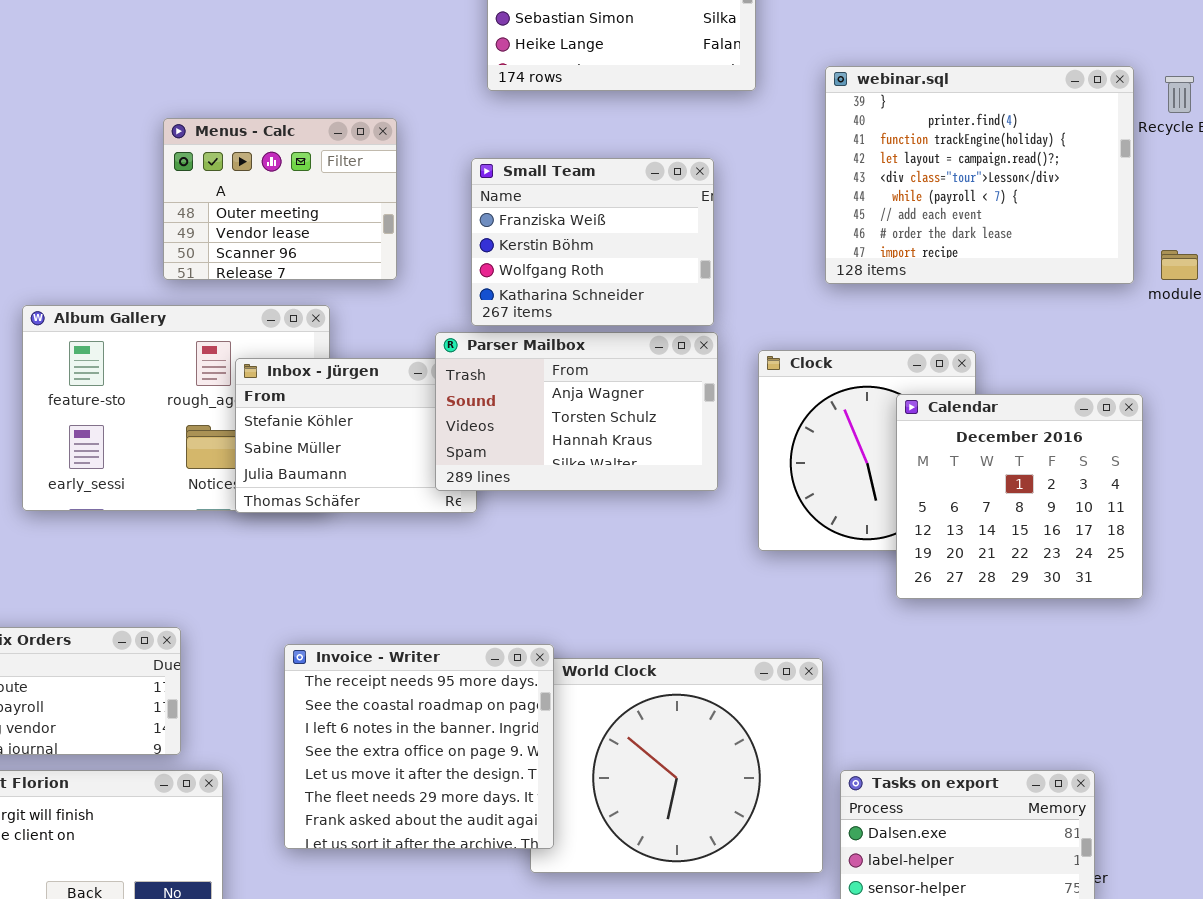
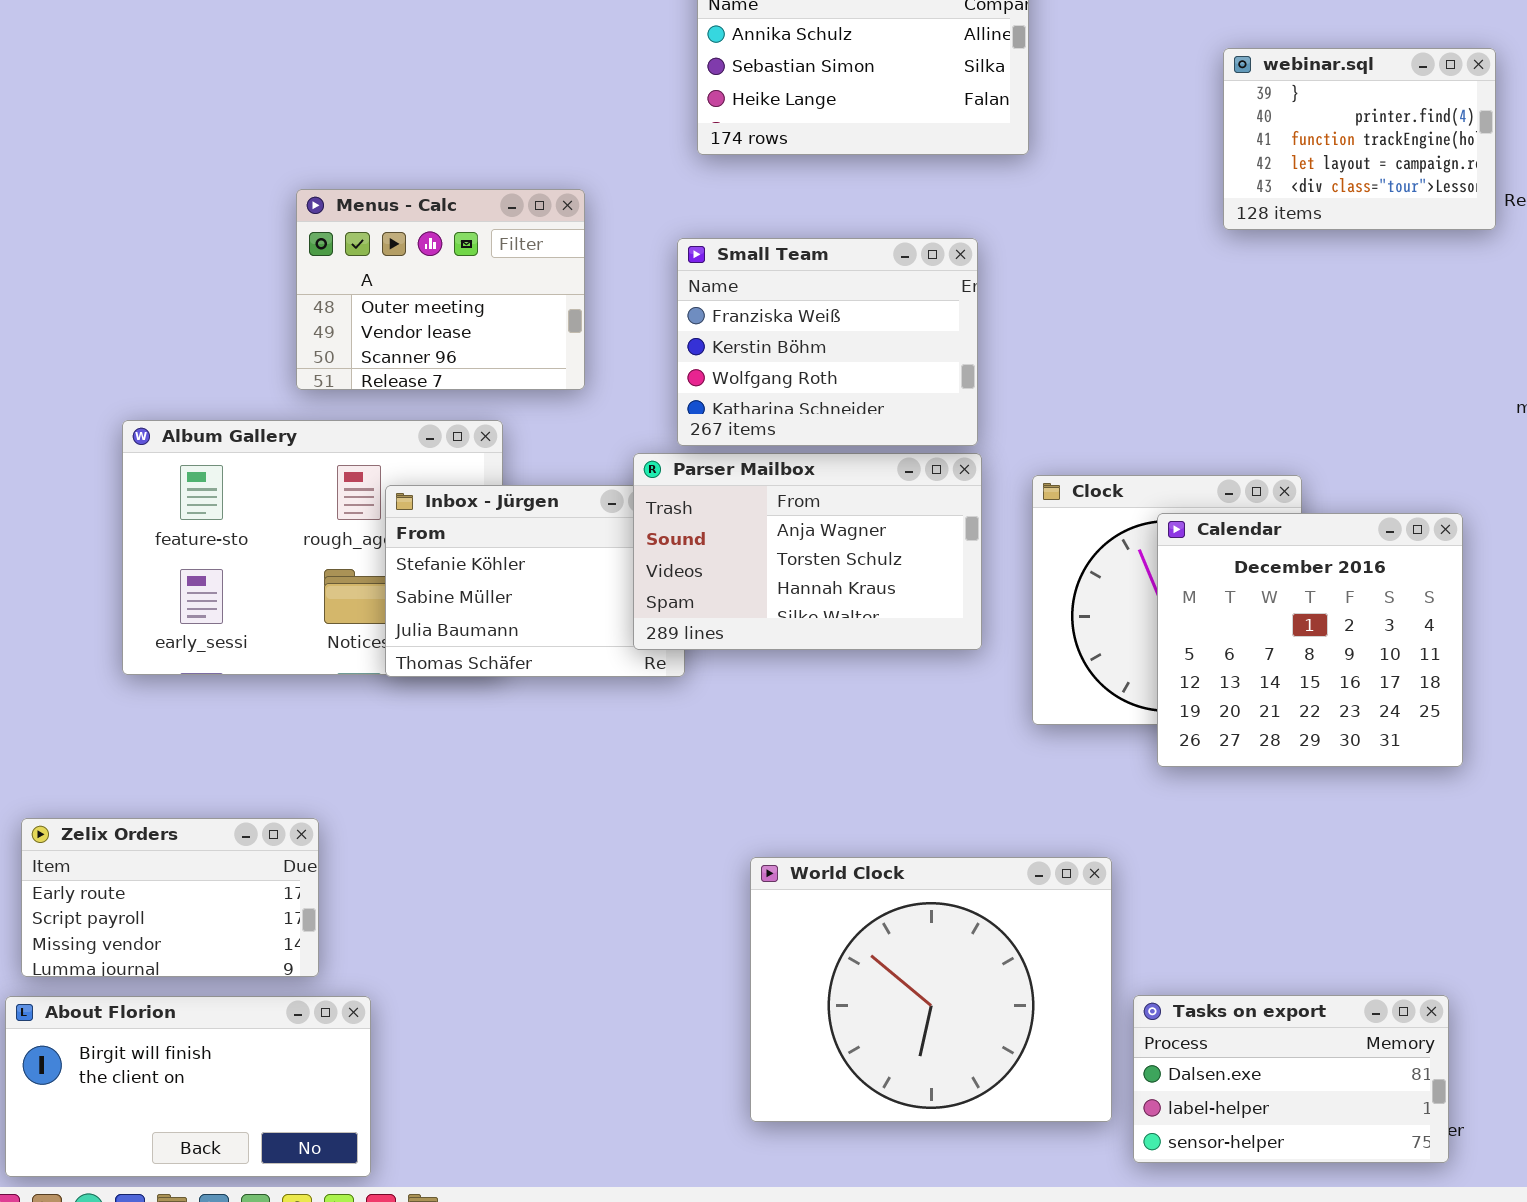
webinar.sql: [825,66,1134,284] -> [1223,48,1496,230], moved, resized
Calendar: [896,394,1143,599] -> [1157,513,1463,767], moved
Invoice - Writer: [284,644,554,849] -> none, closed

